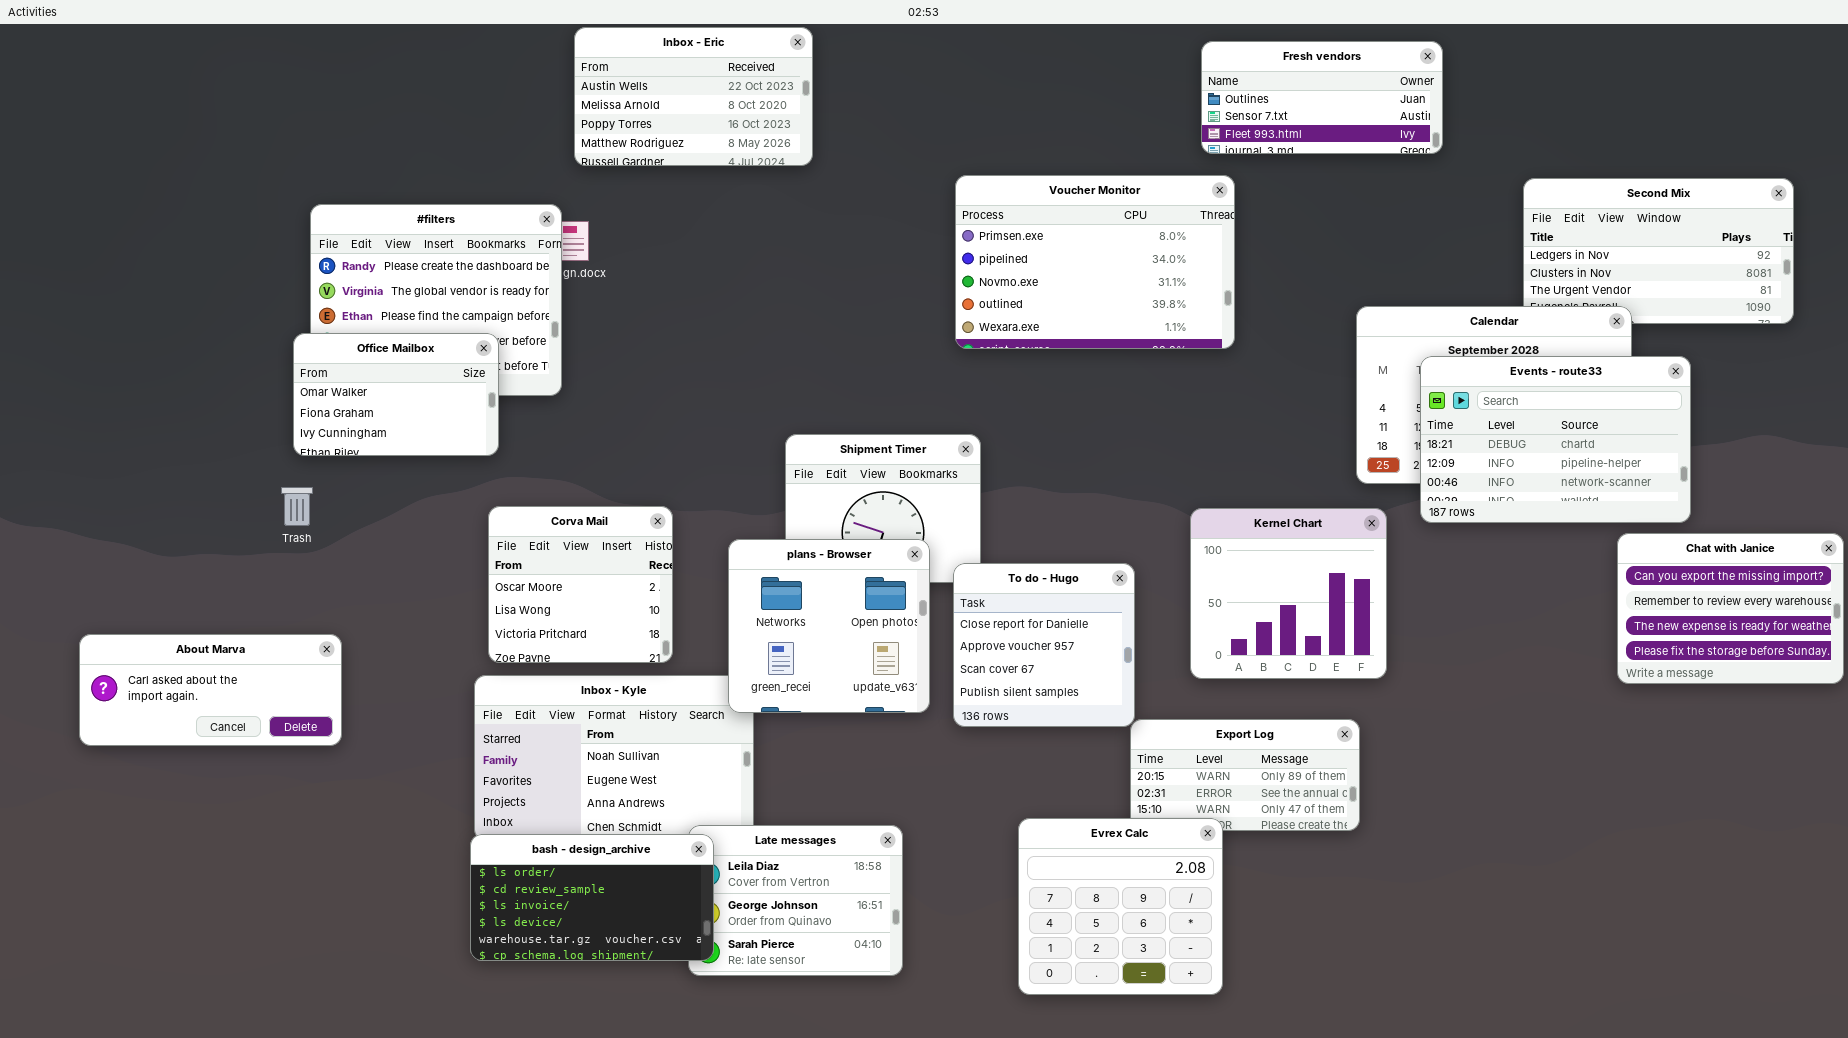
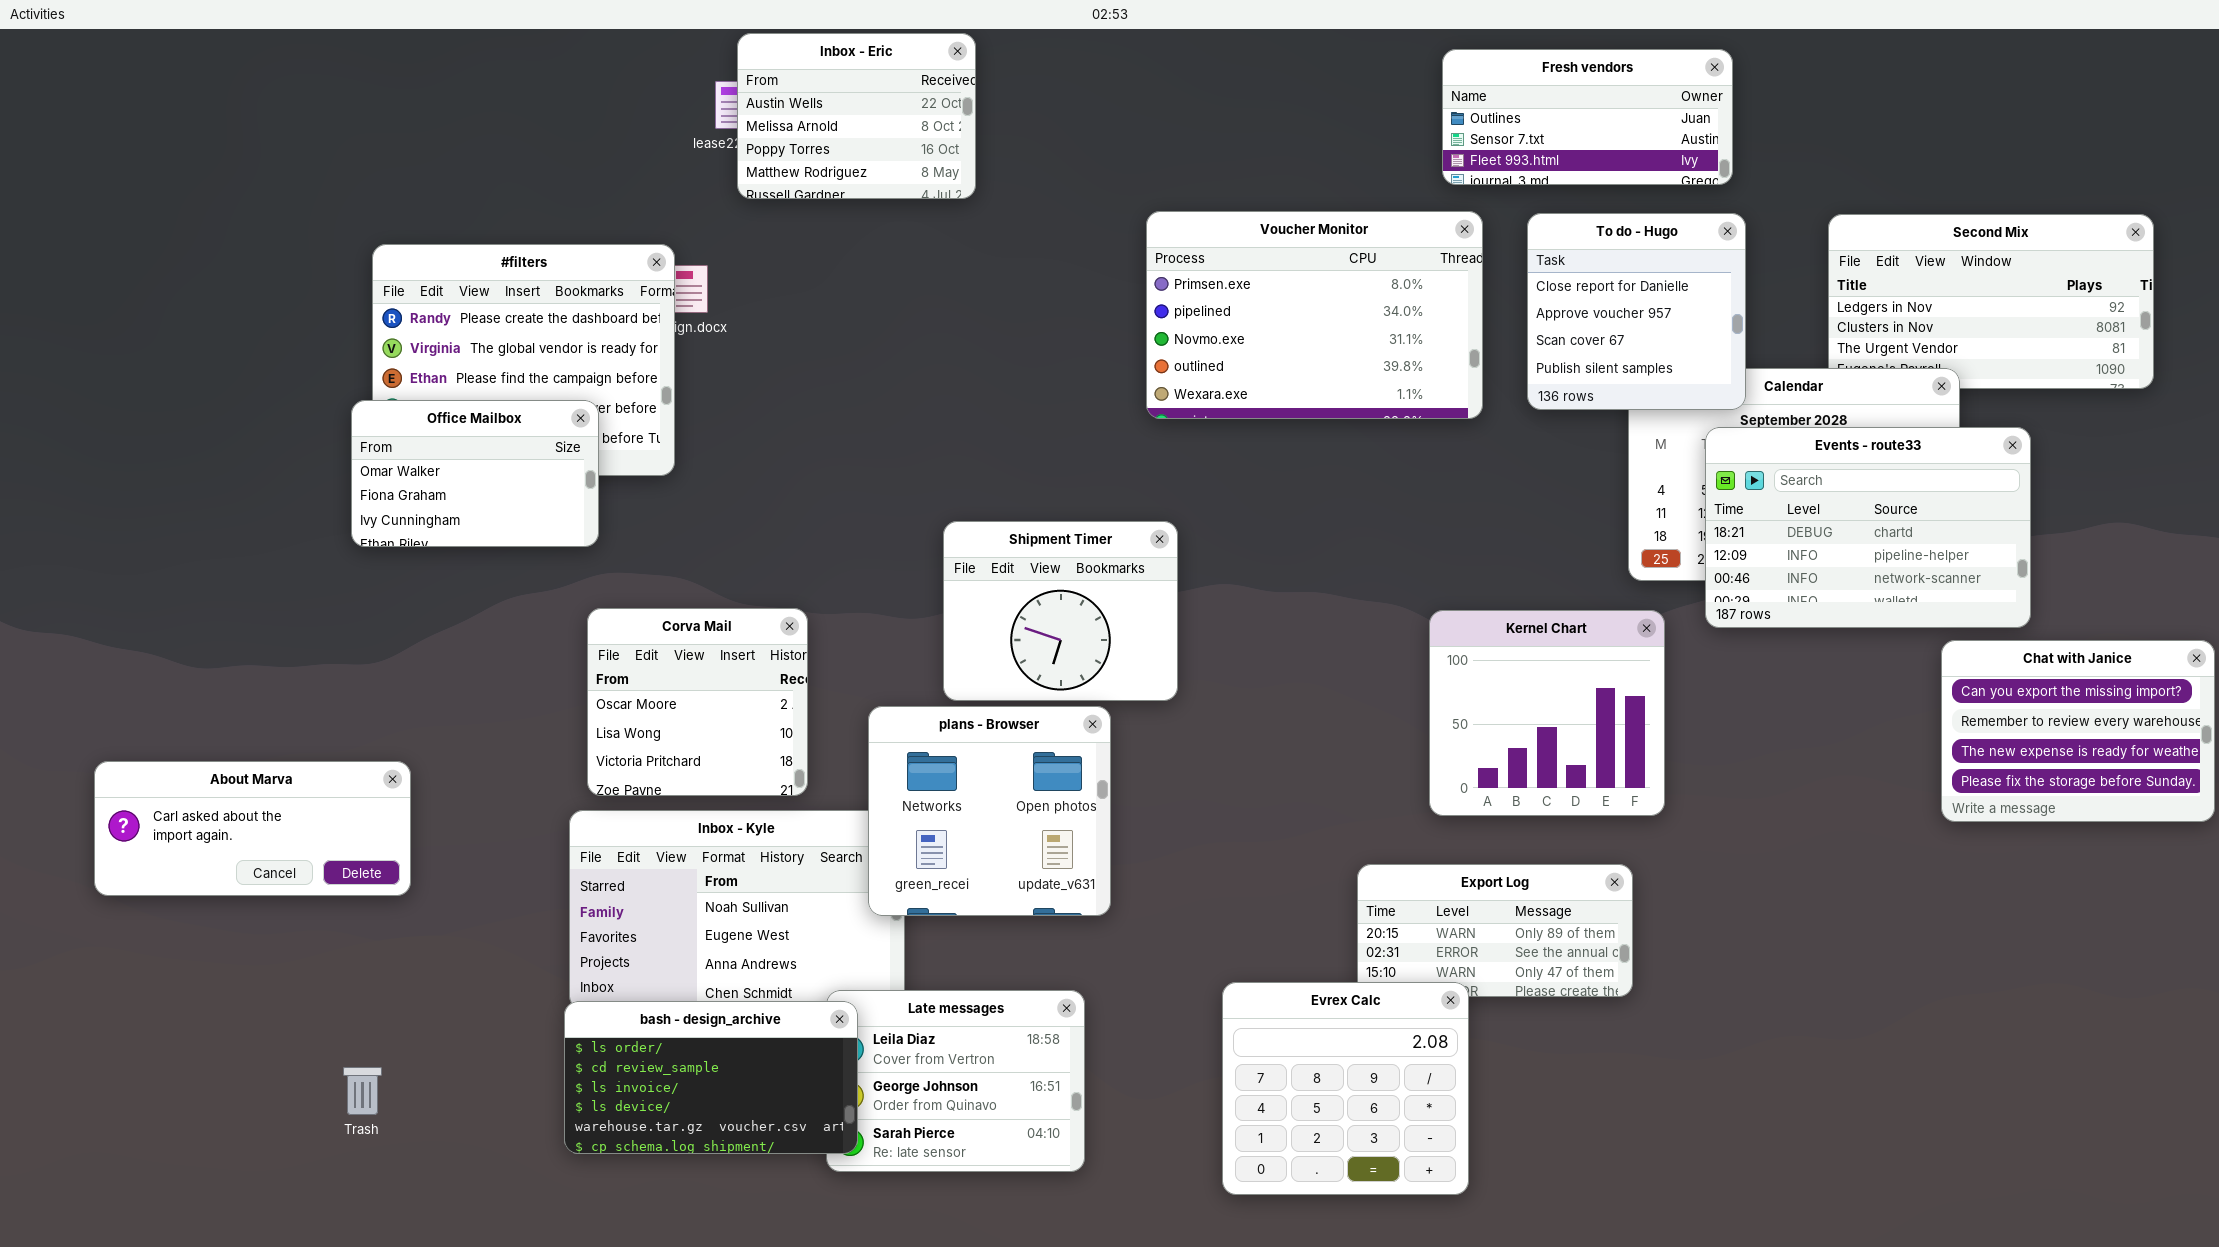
Inbox - Eric: [574,27,813,166] -> [737,33,976,199], resized
Trash: [281,487,313,526] -> [343,1067,382,1115], moved
plans - Browser: [728,539,930,713] -> [868,706,1111,916], moved
To do - Hugo: [953,563,1135,727] -> [1527,213,1746,410], moved

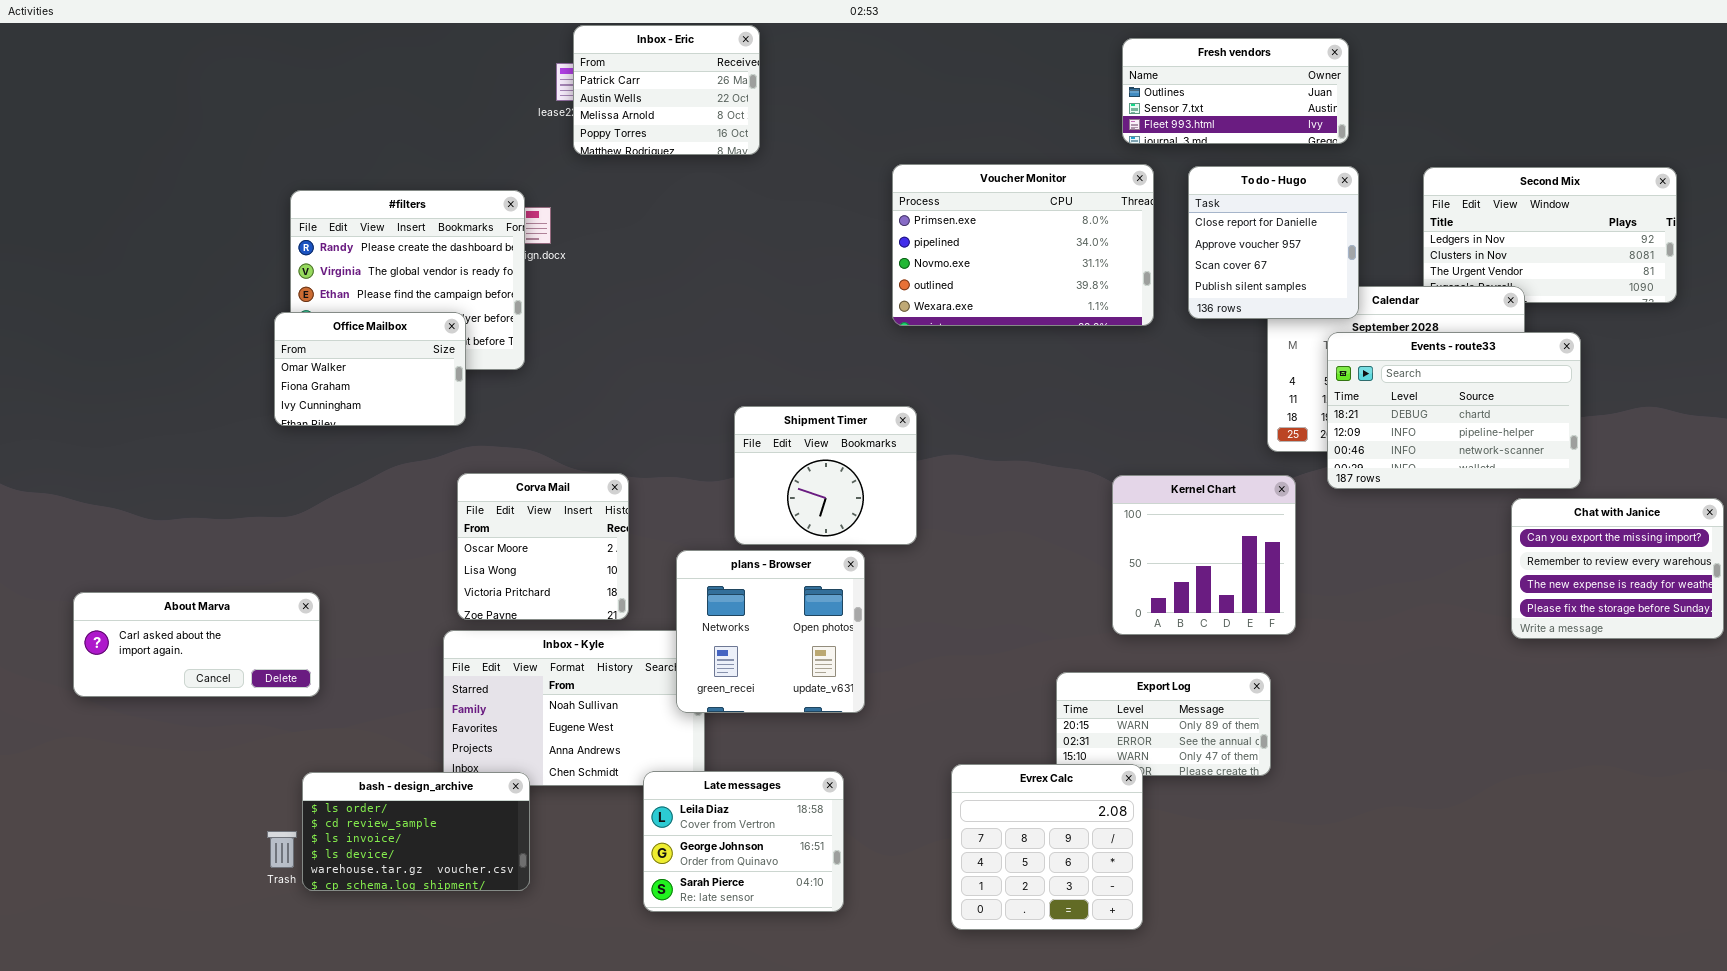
Inbox - Eric: [737,33,976,199] -> [573,25,760,155], scrolled up 1 row
bash - design_archive: [564,1001,858,1154] -> [302,772,530,891], moved

